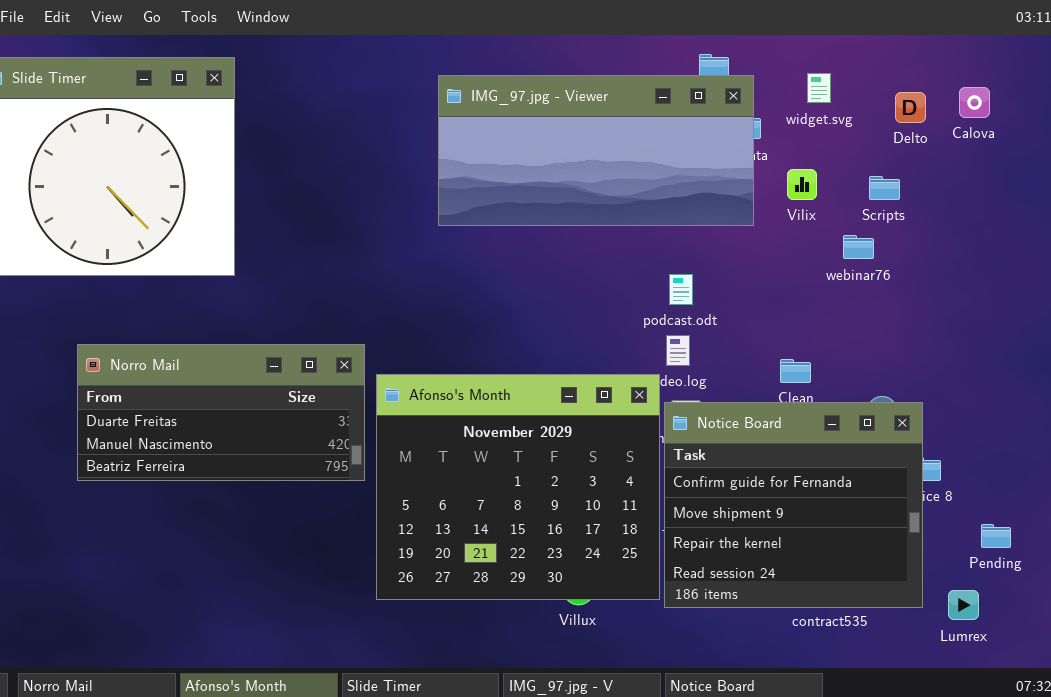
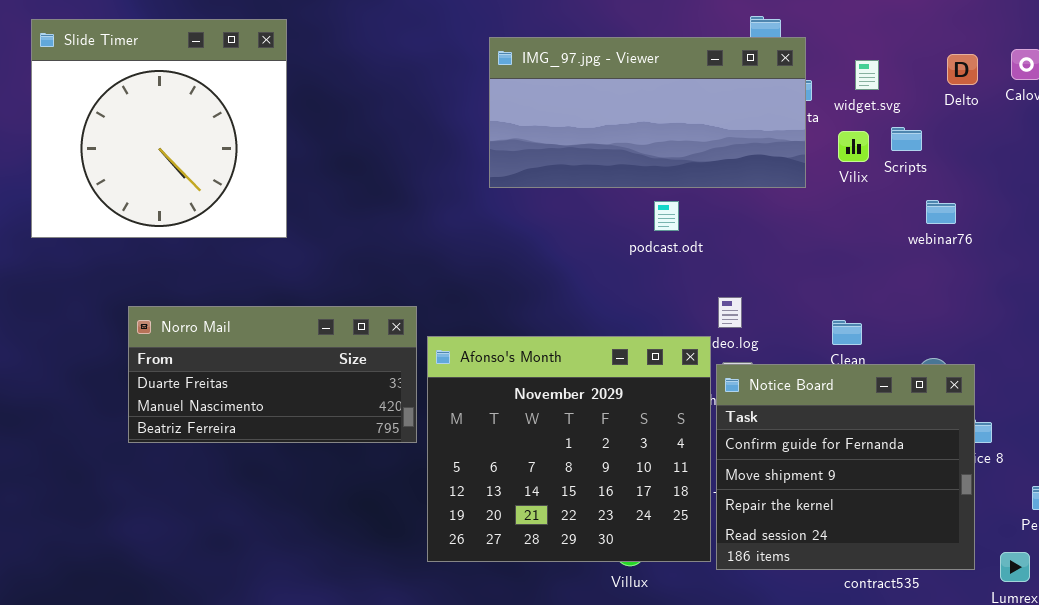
widget.svg: [807,73,831,103] -> [855,60,879,90], moved
Scripts: [869,176,900,200] -> [891,127,922,151], moved
webinar76: [843,235,874,259] -> [926,200,956,224], moved
podcast.odt: [669,274,693,305] -> [654,201,679,231], moved

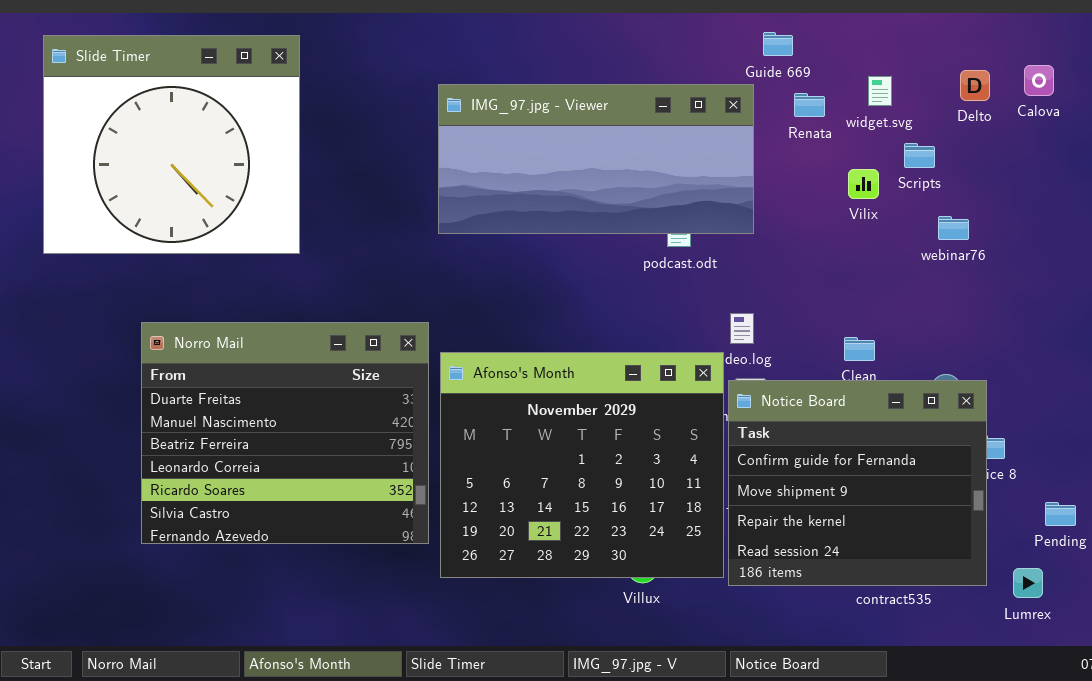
IMG_97.jpg - Viewer: [489,37,806,188] -> [438,84,754,234], moved
Vilix: [838,131,869,162] -> [848,169,879,199], moved
Norro Mail: [128,306,417,443] -> [141,322,429,544], resized

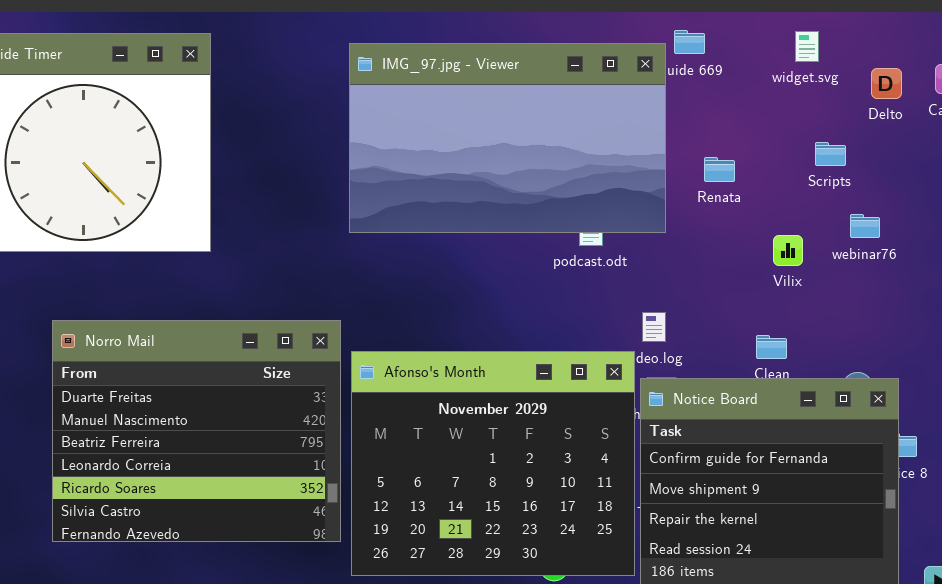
widget.svg: [868,76,892,106] -> [795,31,819,62], moved
IMG_97.jpg - Viewer: [438,84,754,234] -> [349,43,666,233], resized
Renata: [794,93,825,117] -> [704,157,735,182], moved
Vilix: [848,169,879,199] -> [773,235,803,266], moved

